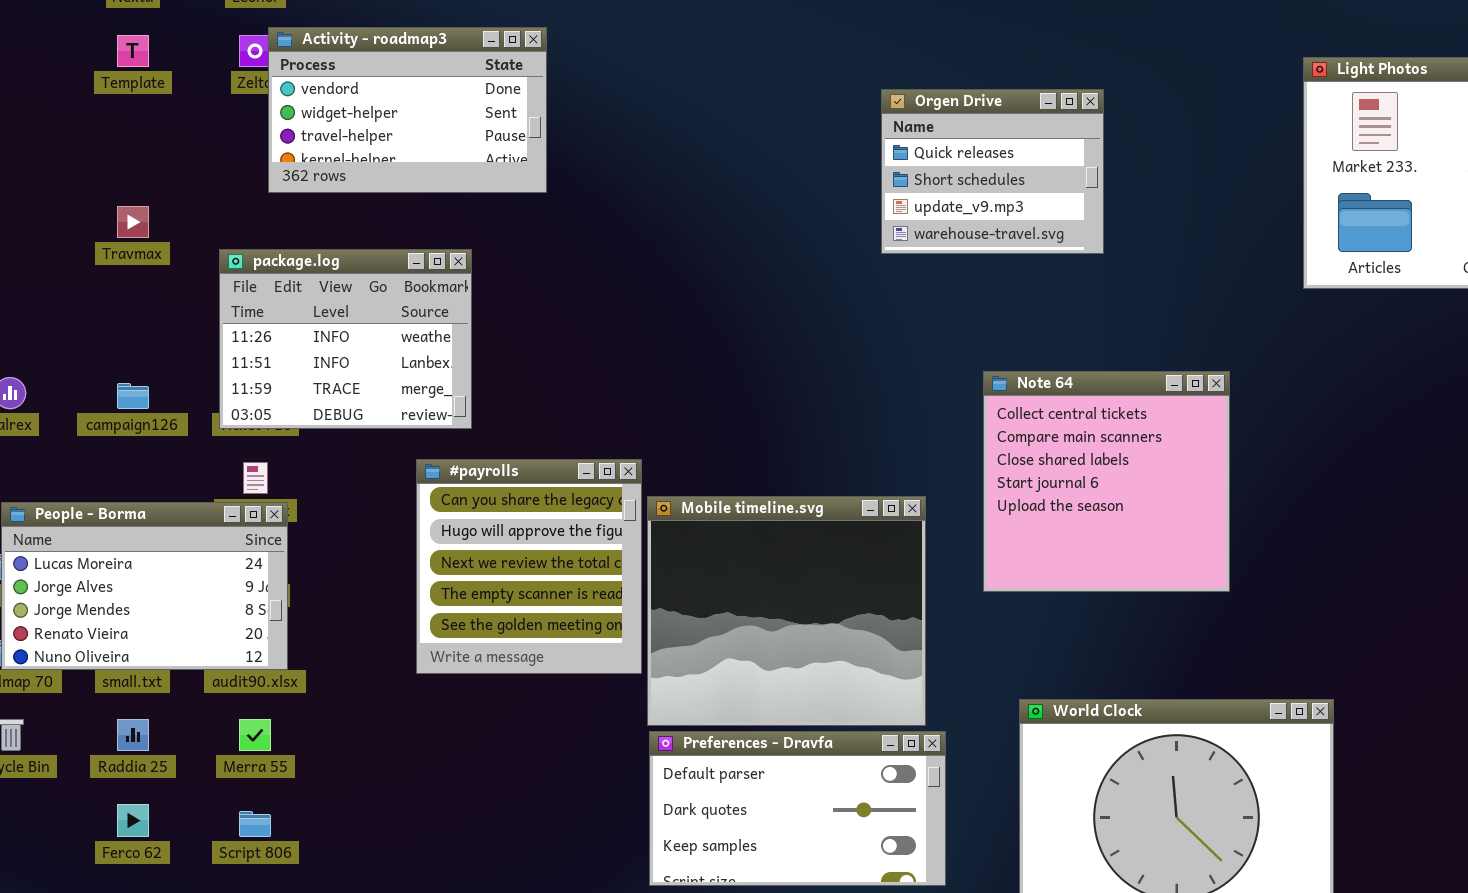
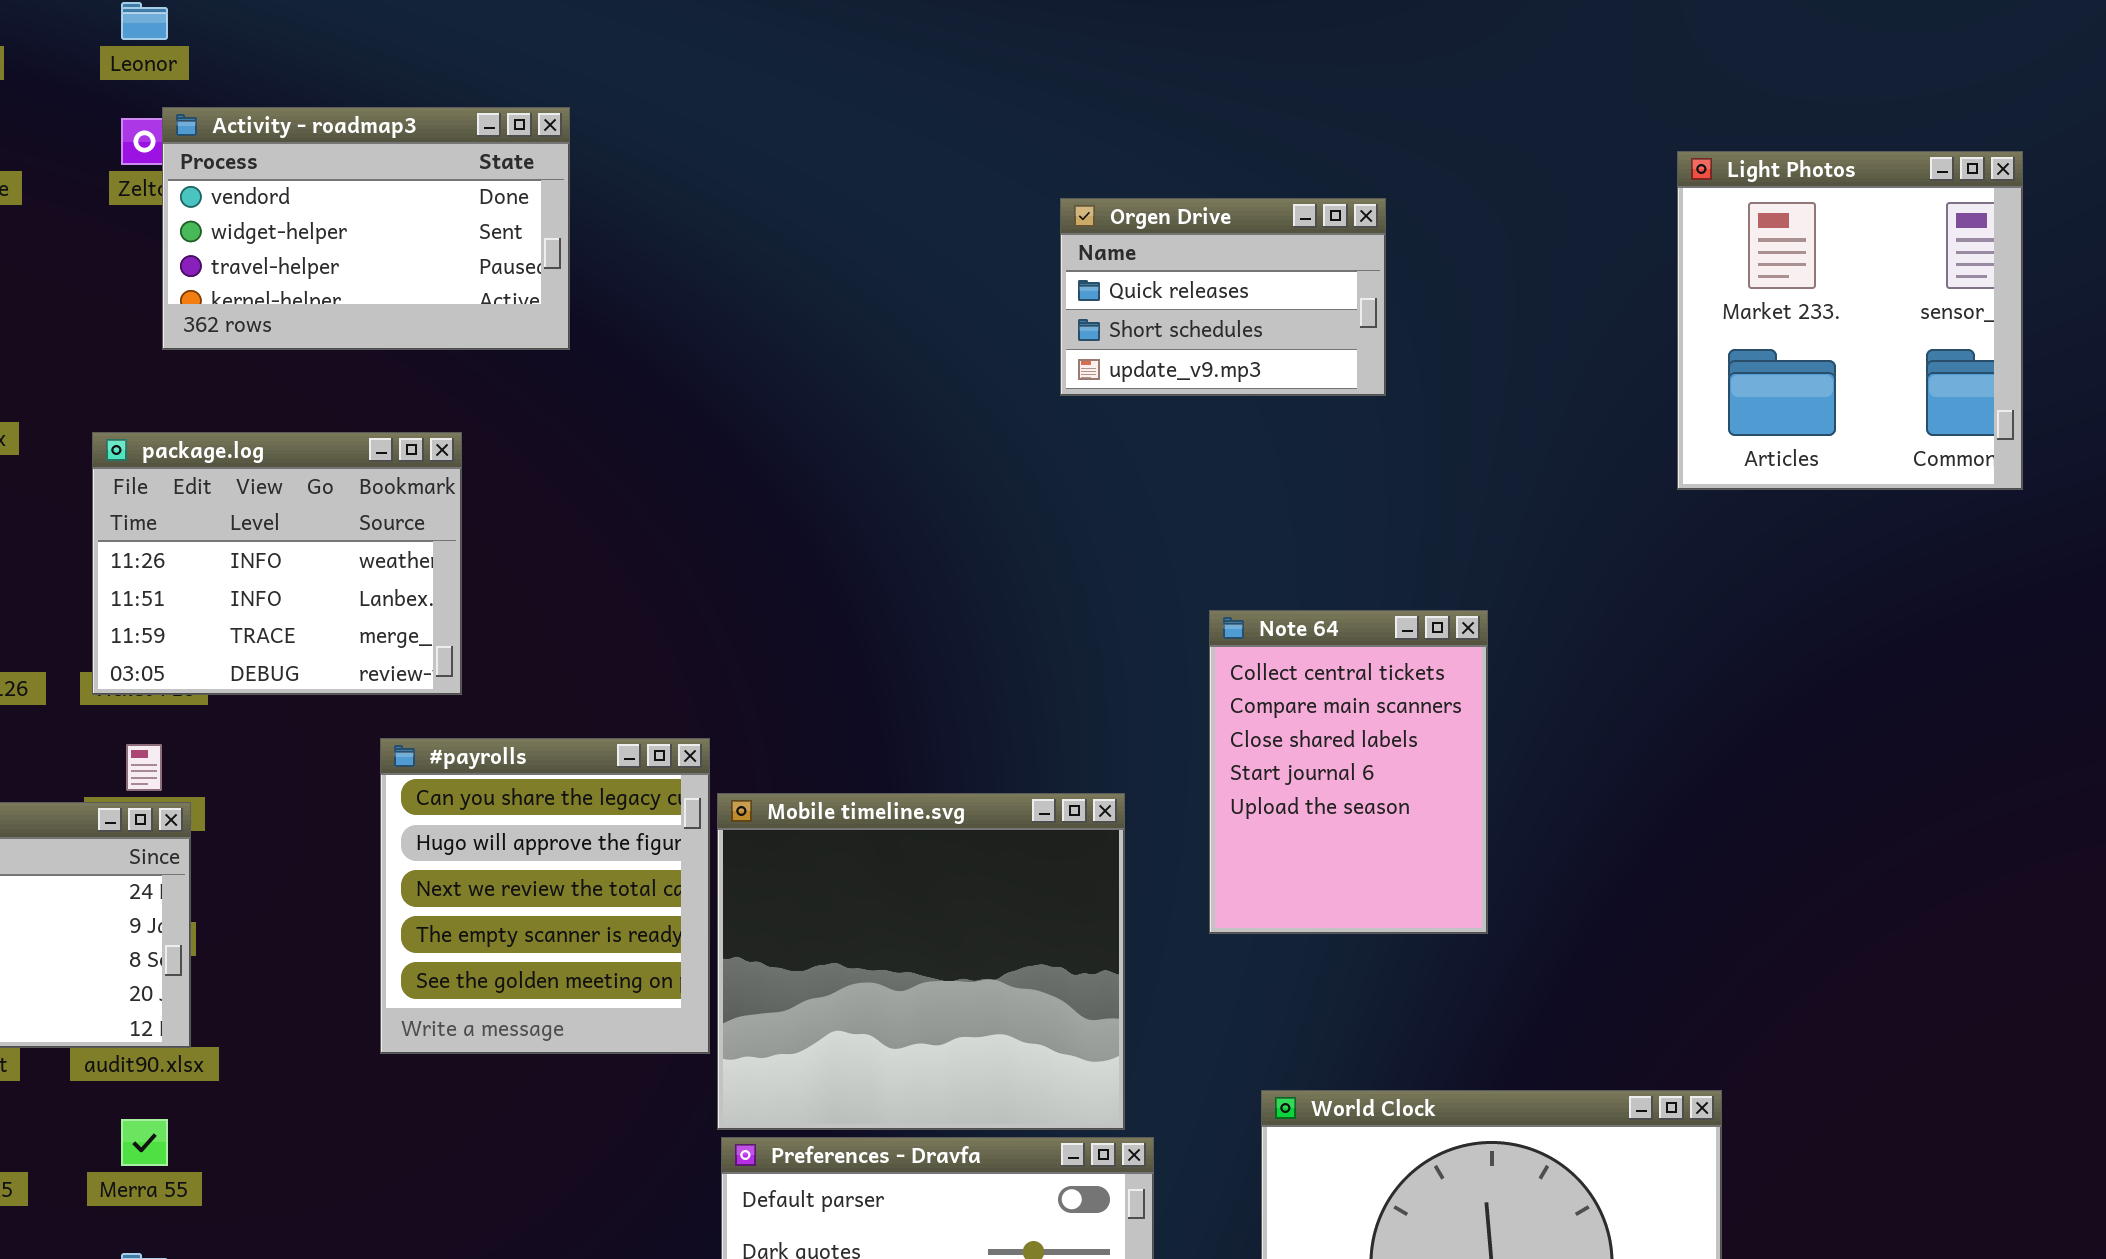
Orgen Drive: [881,89,1104,254] -> [1060,198,1386,396], resized
Note 64: [983,371,1230,592] -> [1209,610,1488,934], resized

